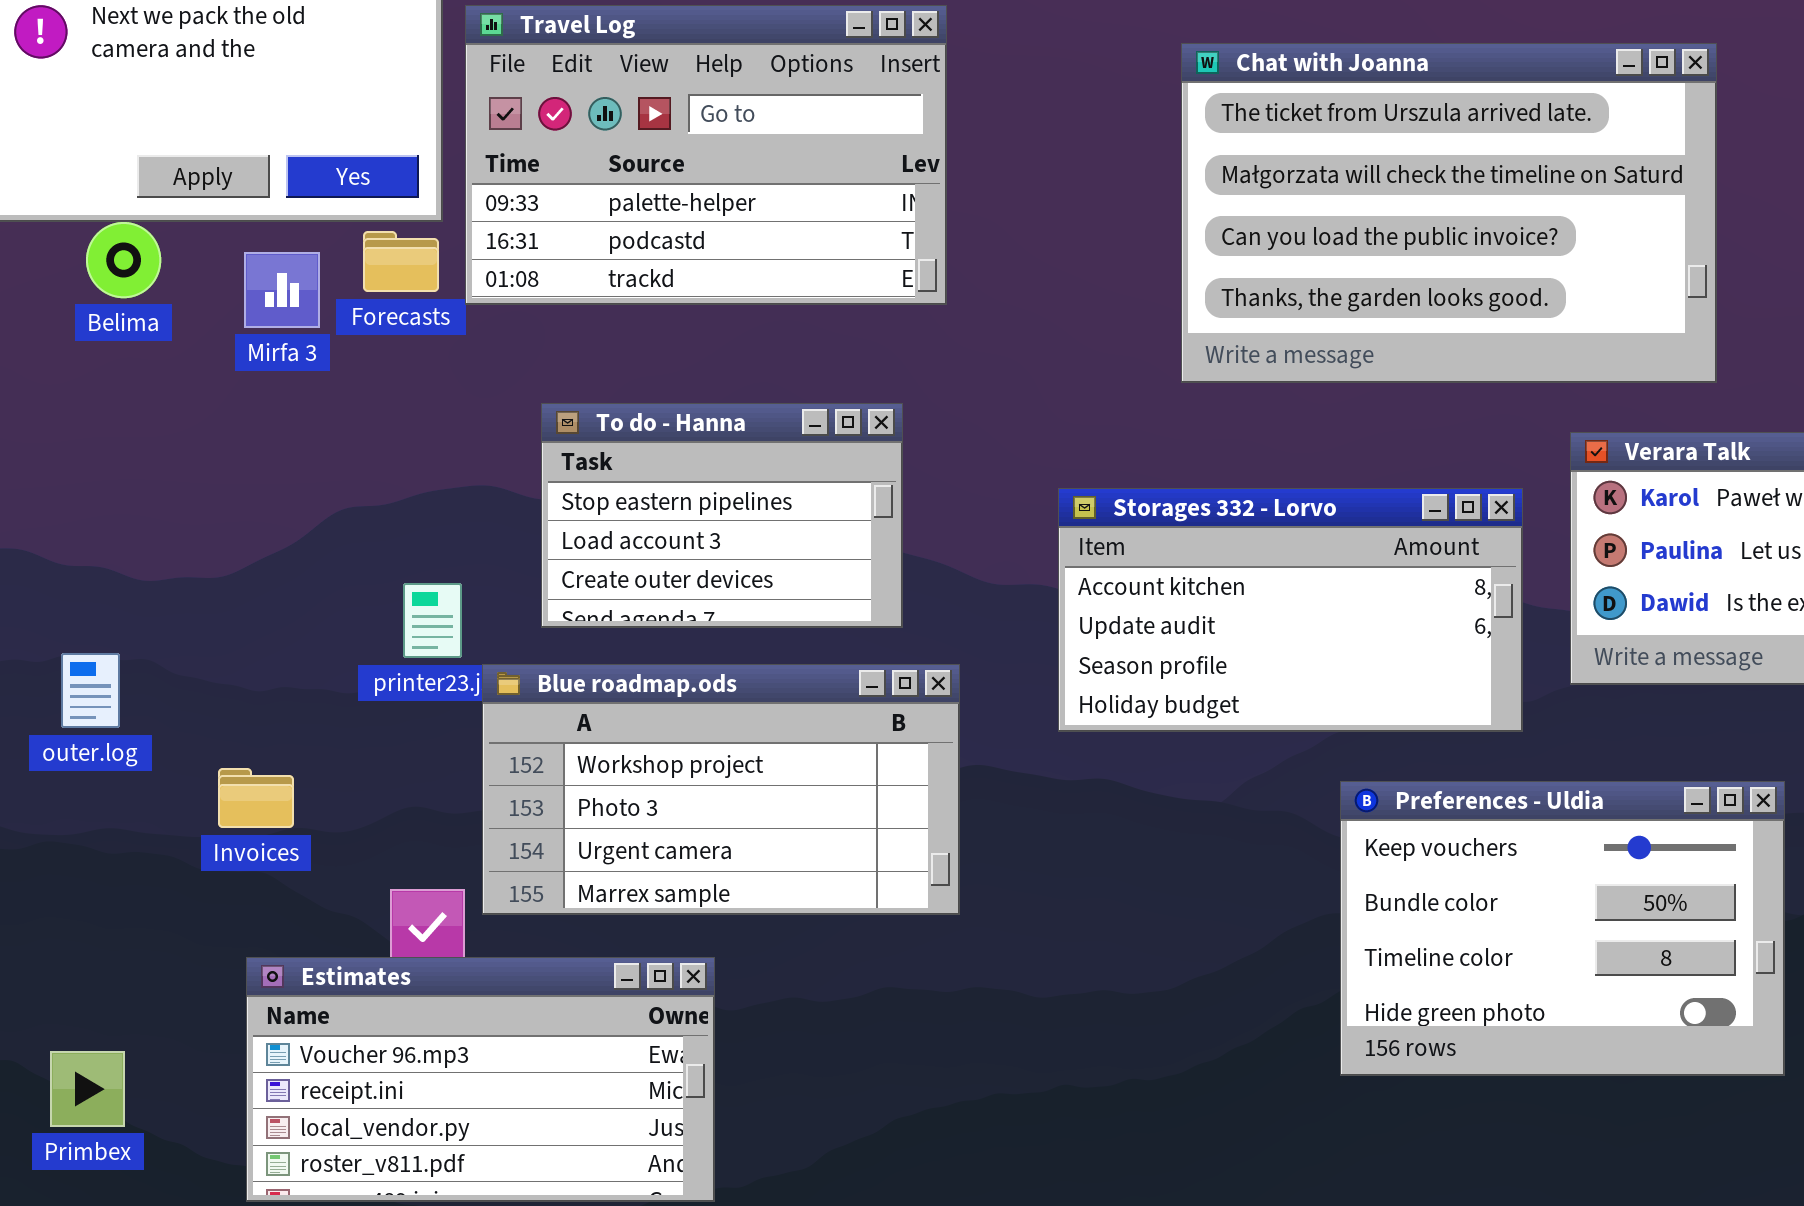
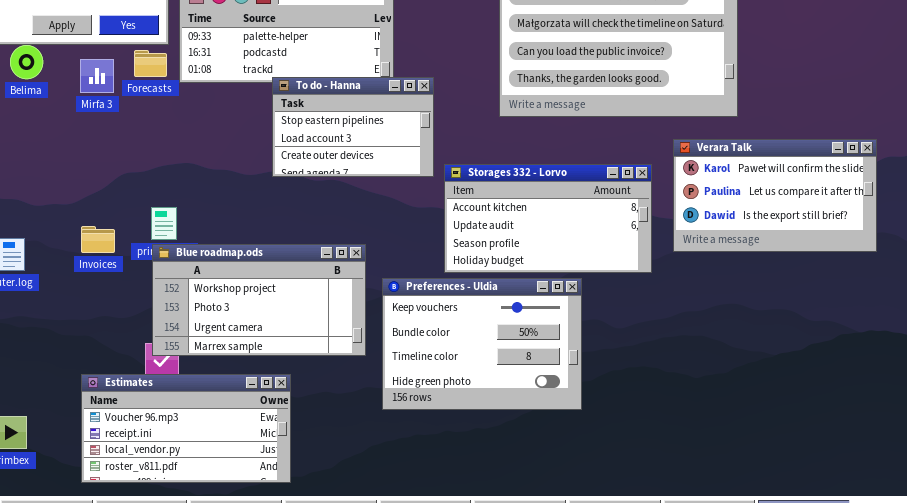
To do - Hanna: [541,403,903,628] -> [272,77,434,177], moved
Blue roadmap.ods: [482,664,960,915] -> [152,244,366,356], moved
Invoices: [218,768,294,828] -> [81,226,115,253], moved
Preferences - Uldia: [1340,781,1785,1076] -> [382,278,582,410], moved

